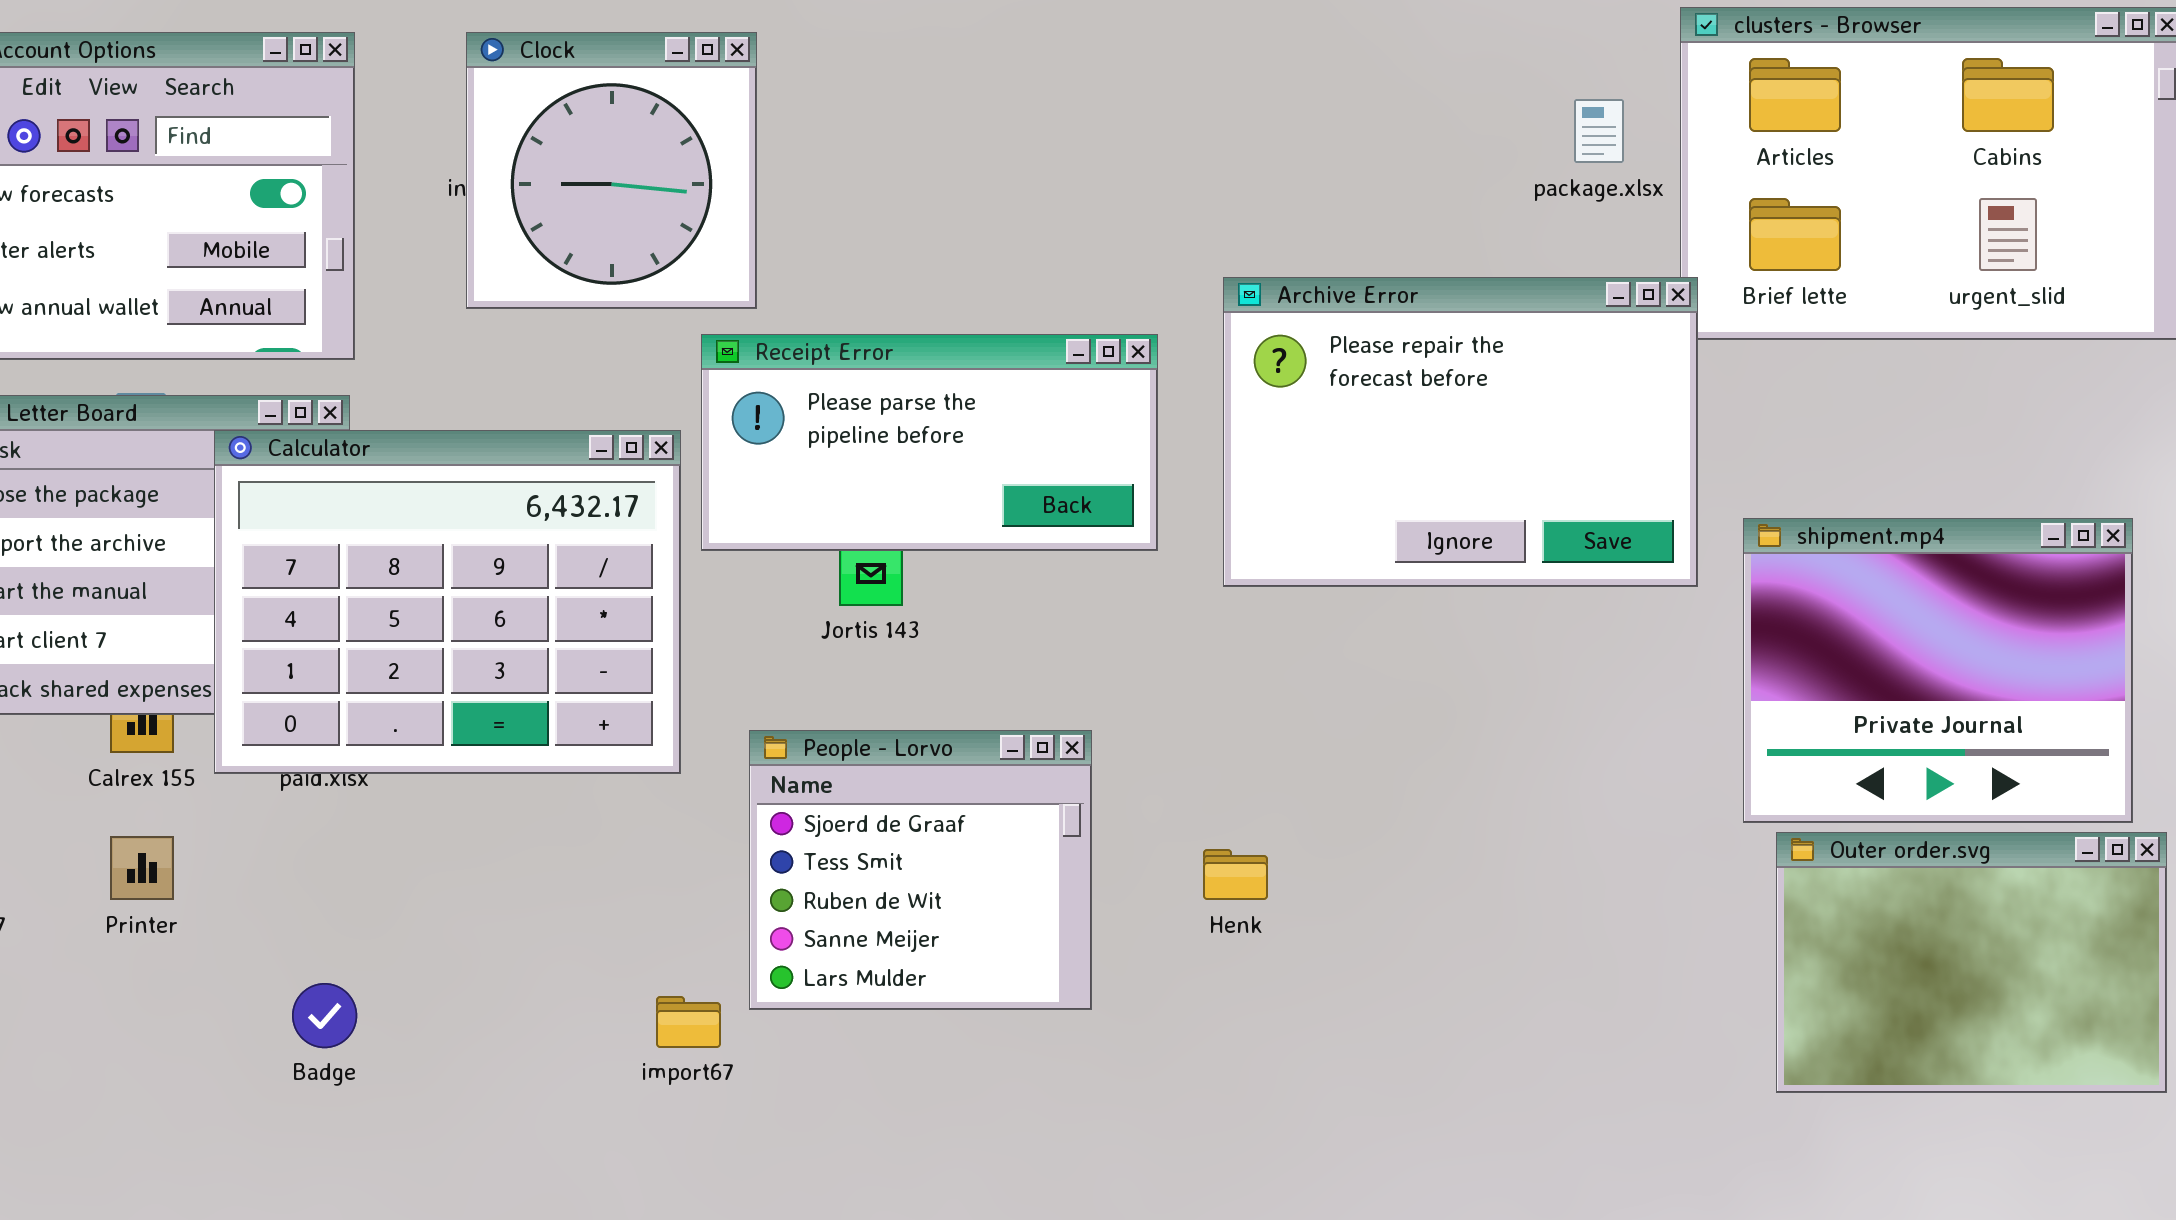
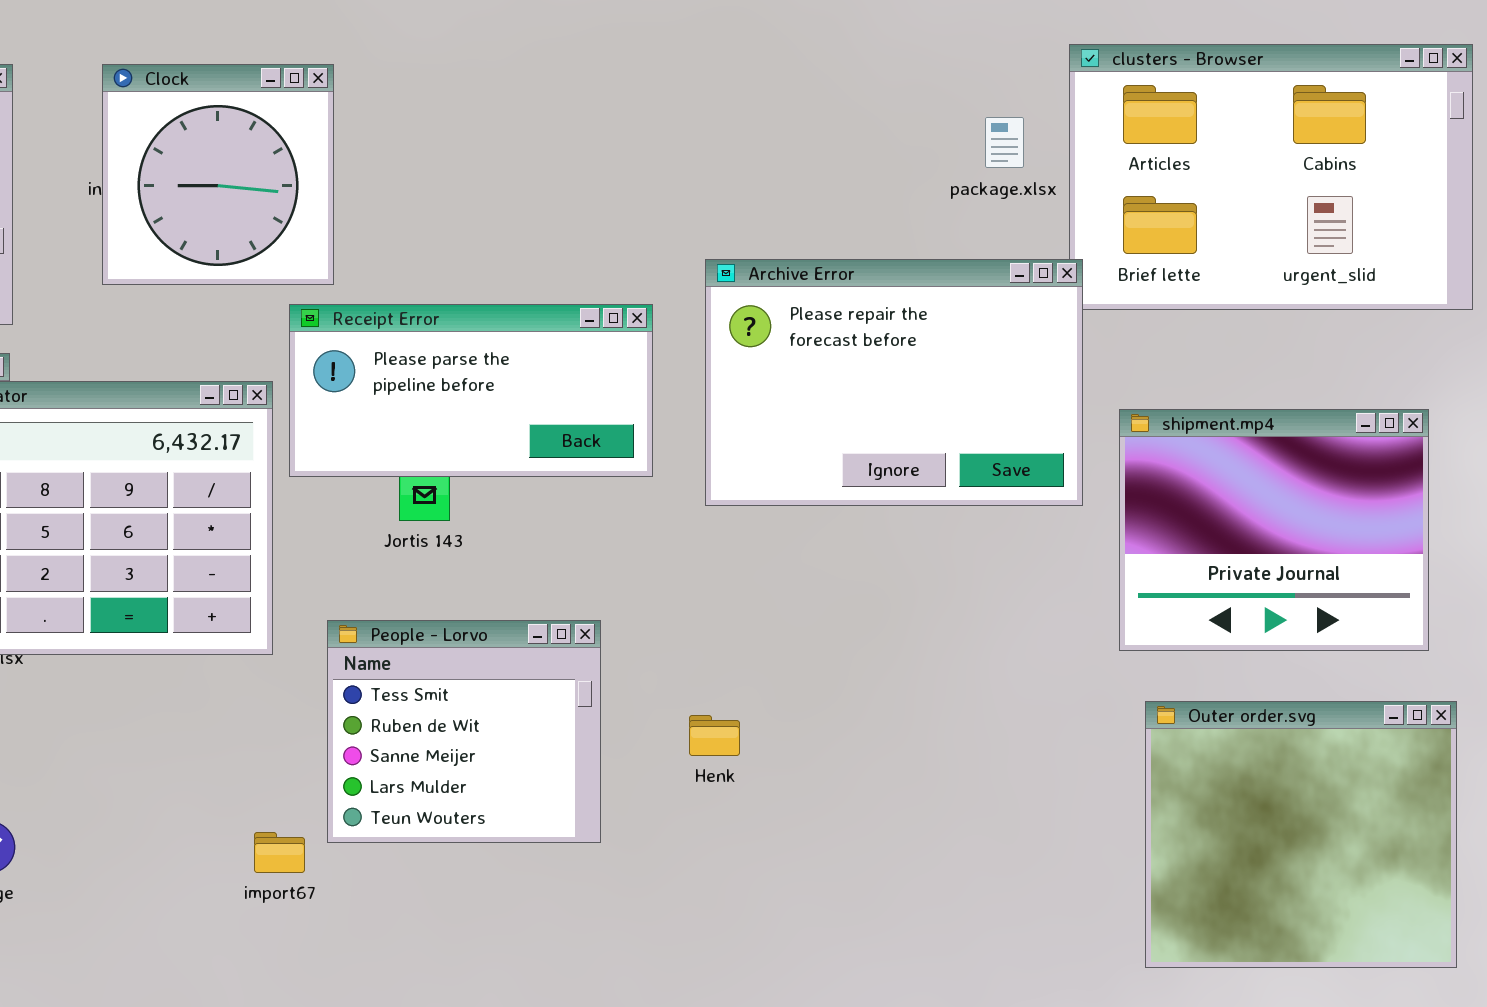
shipment.mp4: [1743,518,2133,823] -> [1119,409,1429,651], moved
People - Lorvo: [749,730,1092,1010] -> [327,620,601,843], scrolled down 1 row
Outer order.svg: [1776,832,2167,1093] -> [1145,701,1457,968], resized

